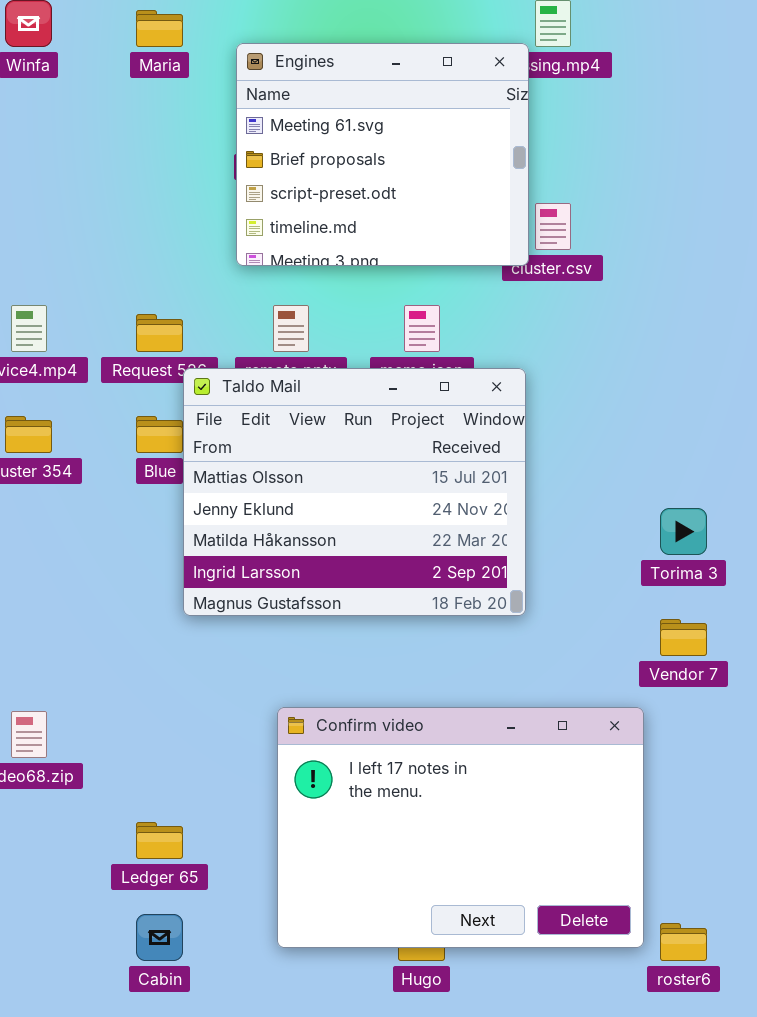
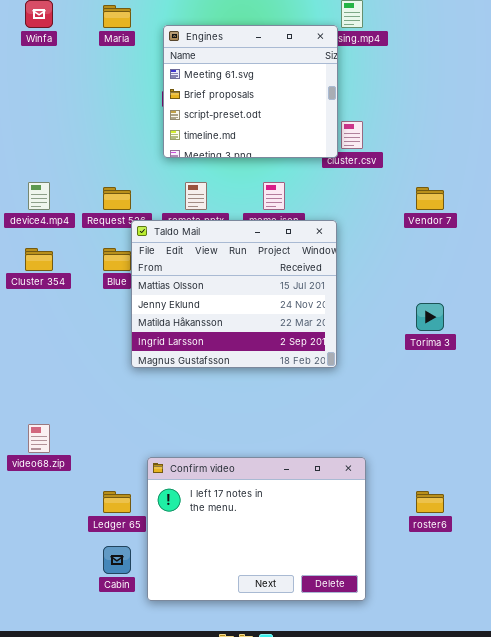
Vendor 7: [660,619,707,656] -> [416,187,444,210], moved
Confirm video: [277,707,644,948] -> [147,457,366,601], moved
roster6: [660,923,707,961] -> [416,491,444,513], moved

